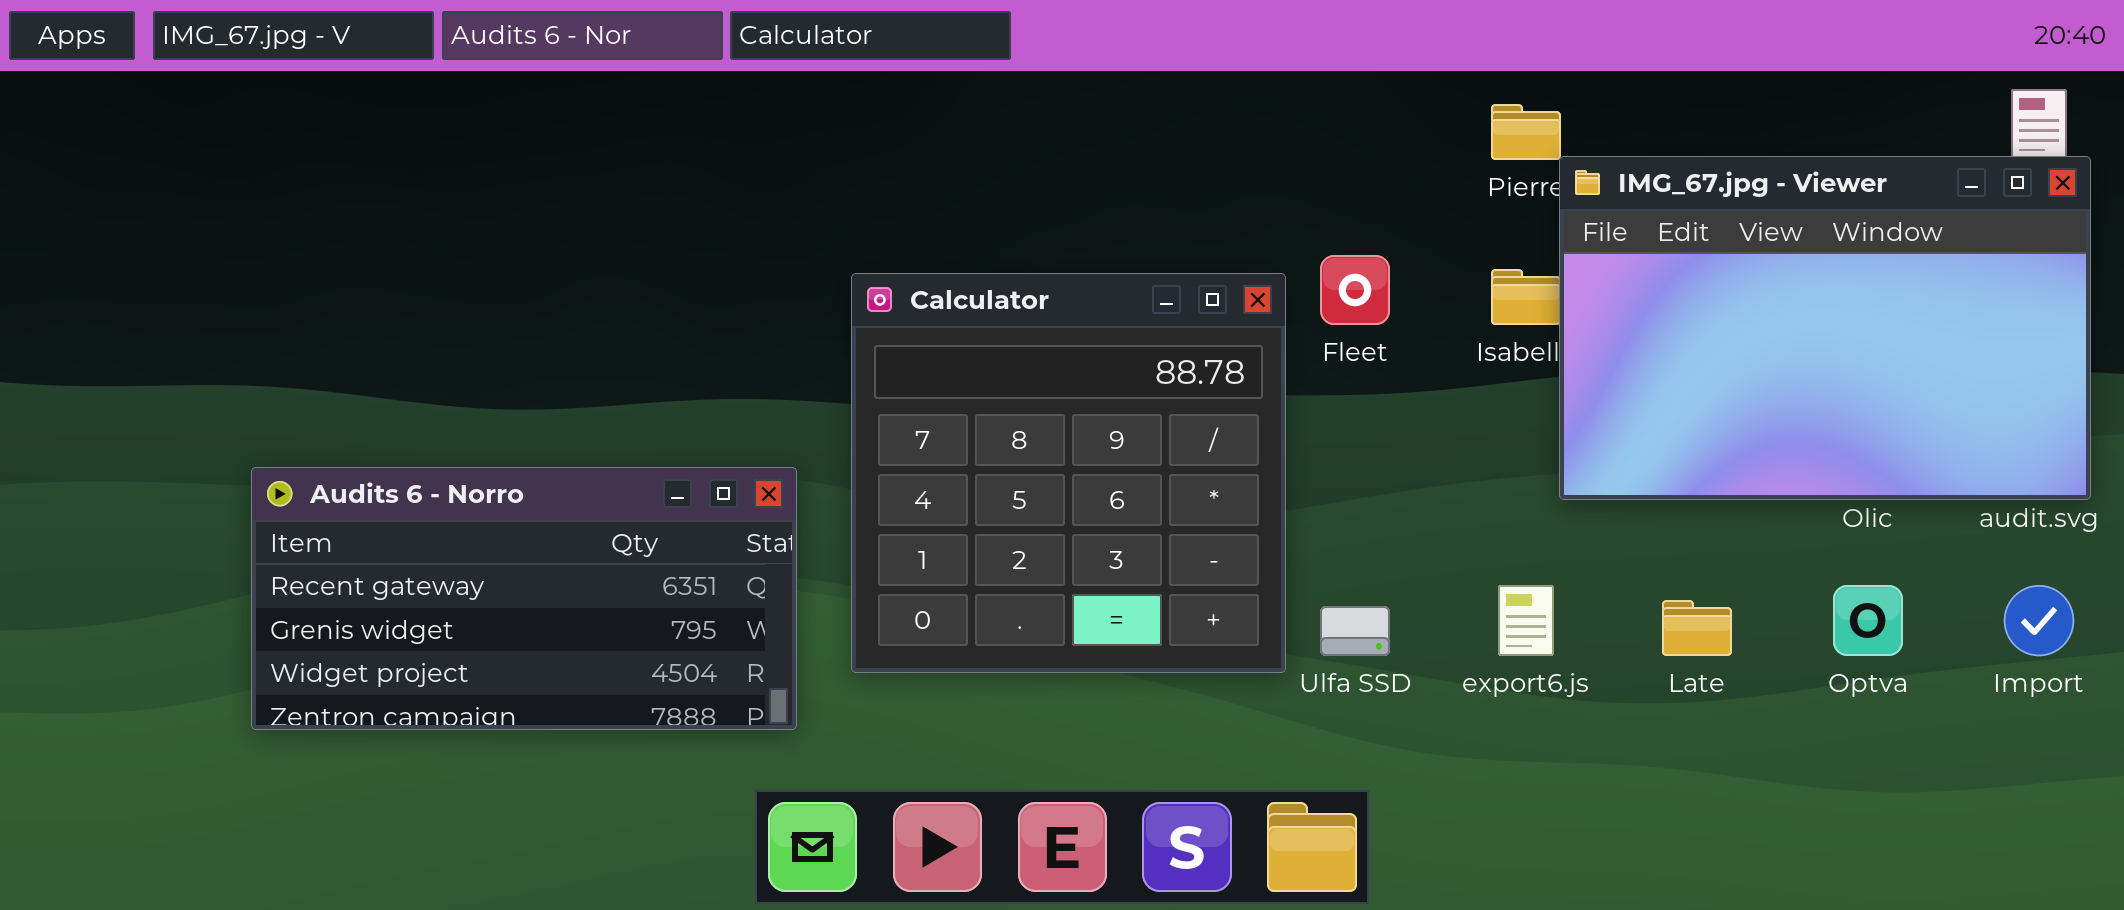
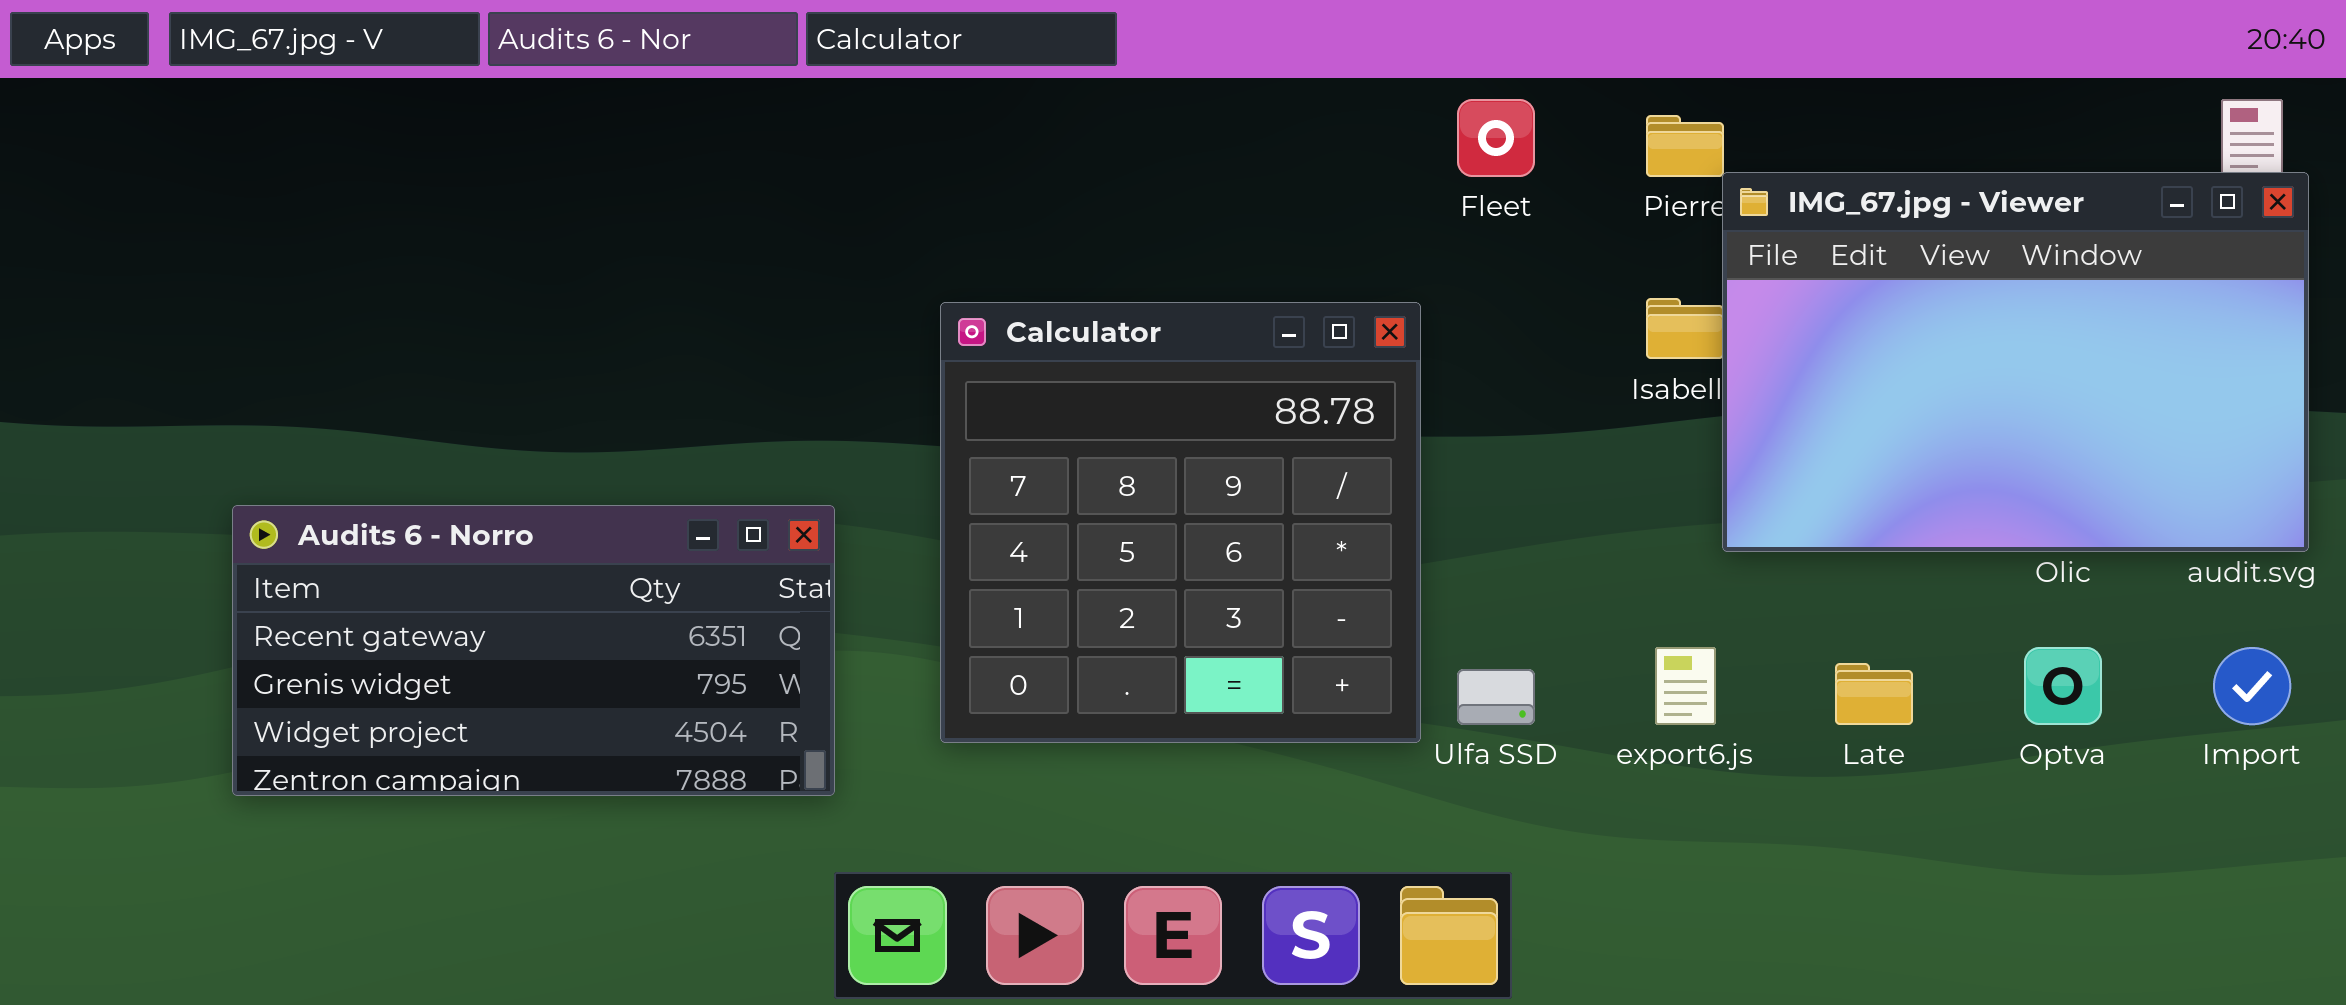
Fleet: [1320,255,1390,325] -> [1457,99,1535,177], moved
Audits 6 - Norro: [251,467,797,730] -> [232,505,835,796], moved

